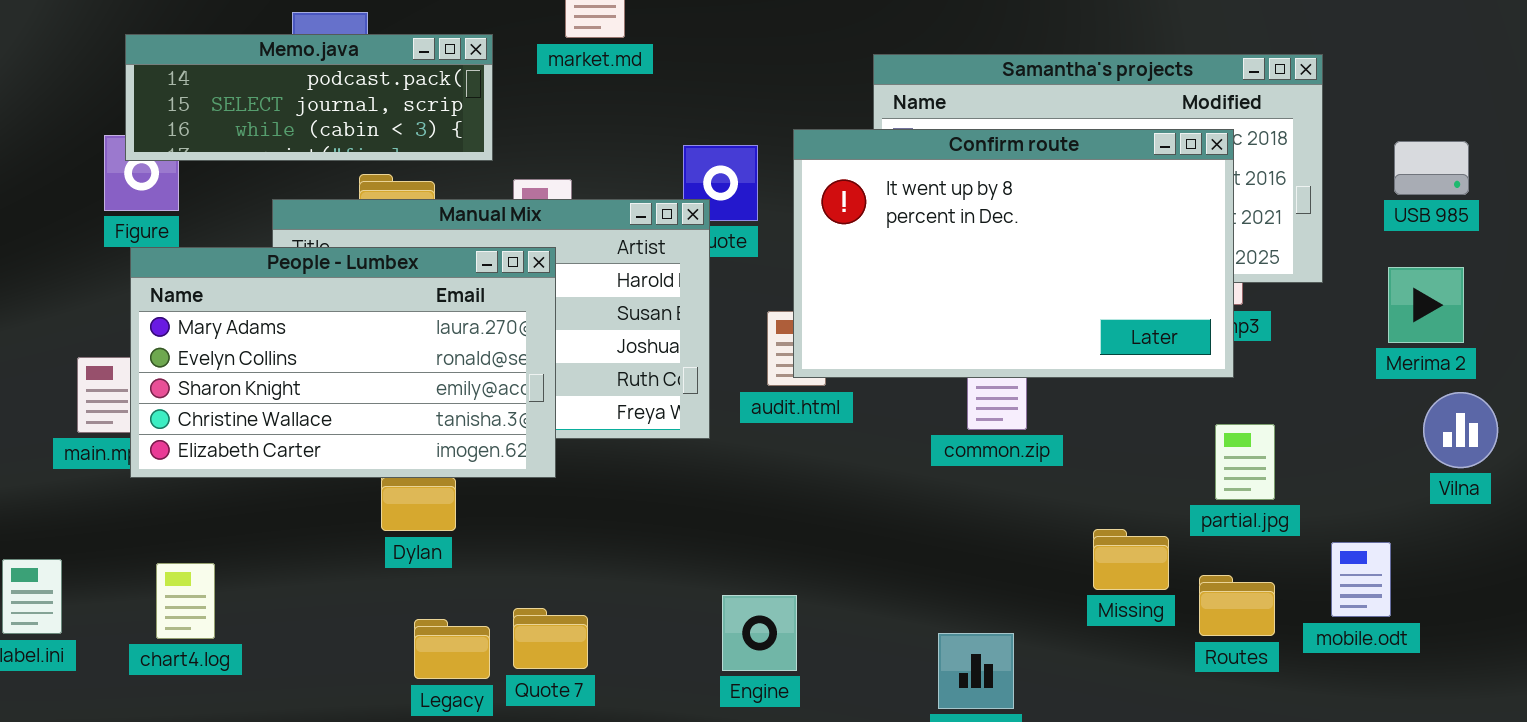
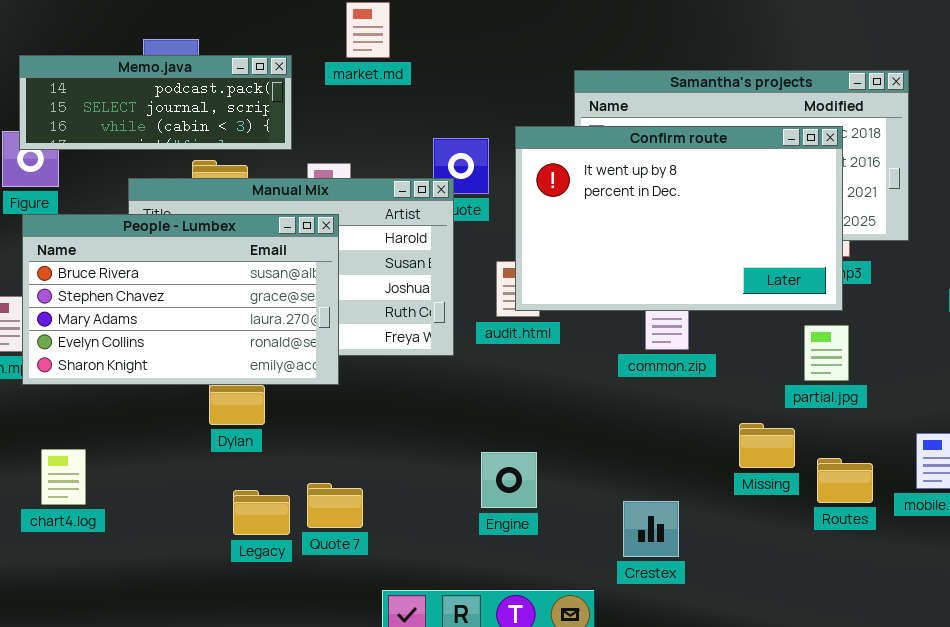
People - Lumbex: [130,247,556,478] -> [22,214,339,385], scrolled up 2 rows
partial.jpg: [1215,424,1275,500] -> [804,325,849,381], moved
Engine: [722,595,797,671] -> [481,452,537,508], moved

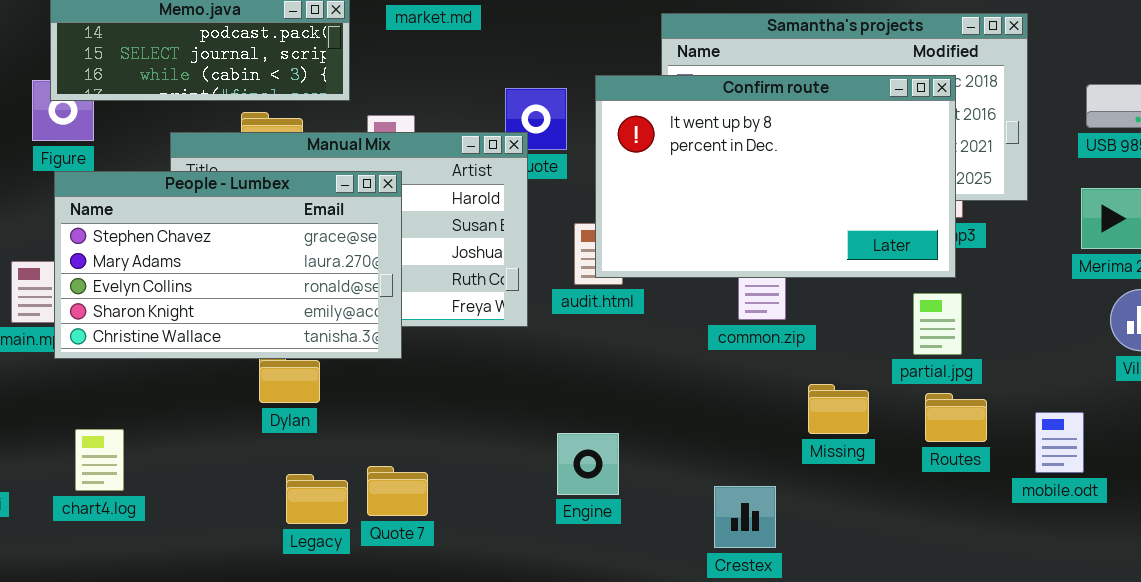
People - Lumbex: [22,214,339,385] -> [54,171,402,359], scrolled down 1 row
Missing: [739,423,795,468] -> [808,384,869,434], moved
Routes: [817,458,873,503] -> [925,393,987,442], moved

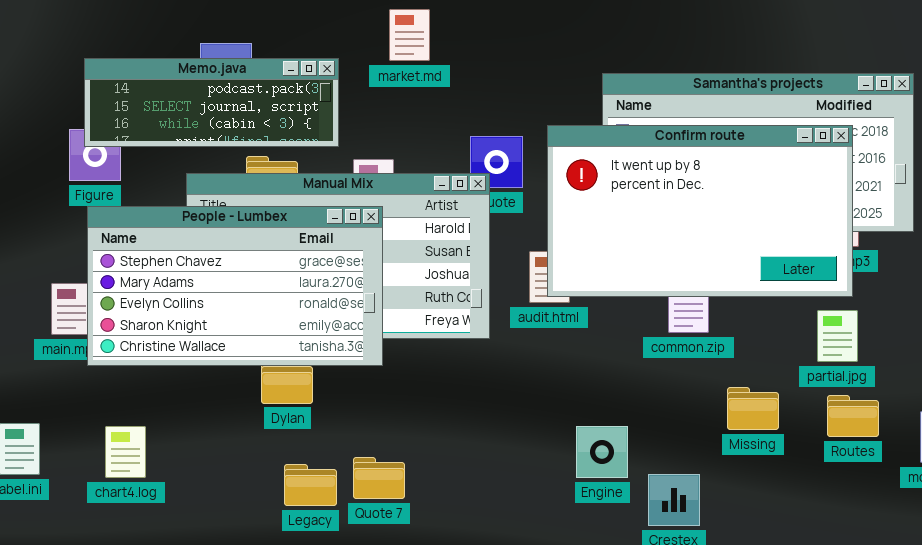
Engine: [557,433,619,495] -> [576,426,628,478], moved

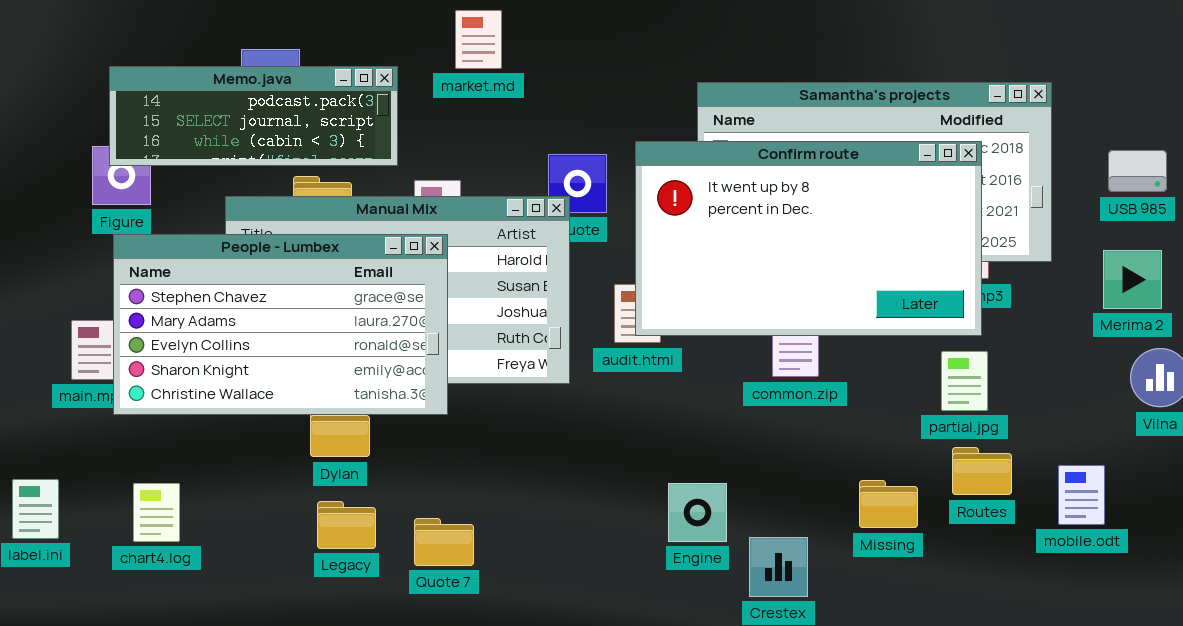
Missing: [727,387,779,430] -> [859,480,918,528], moved
Legacy: [284,464,337,506] -> [317,501,376,549], moved

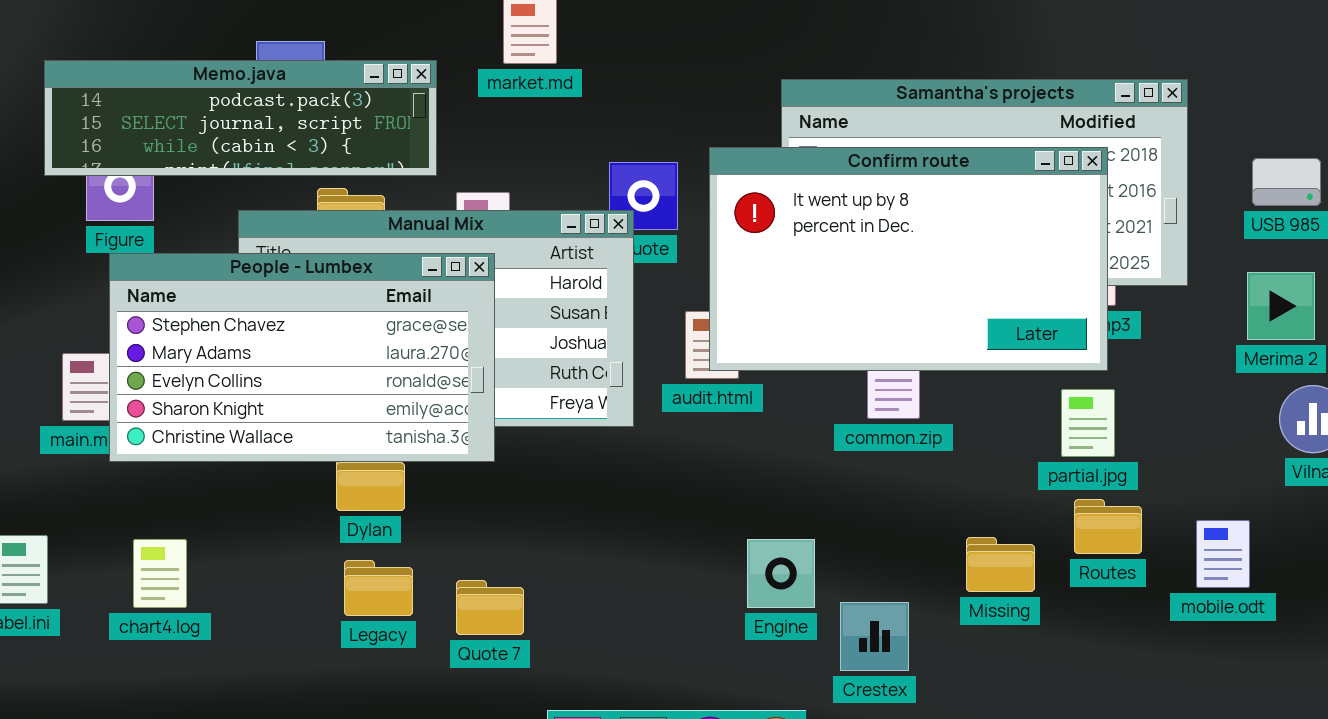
Memo.java: [109,66,398,166] -> [44,60,437,176], resized

